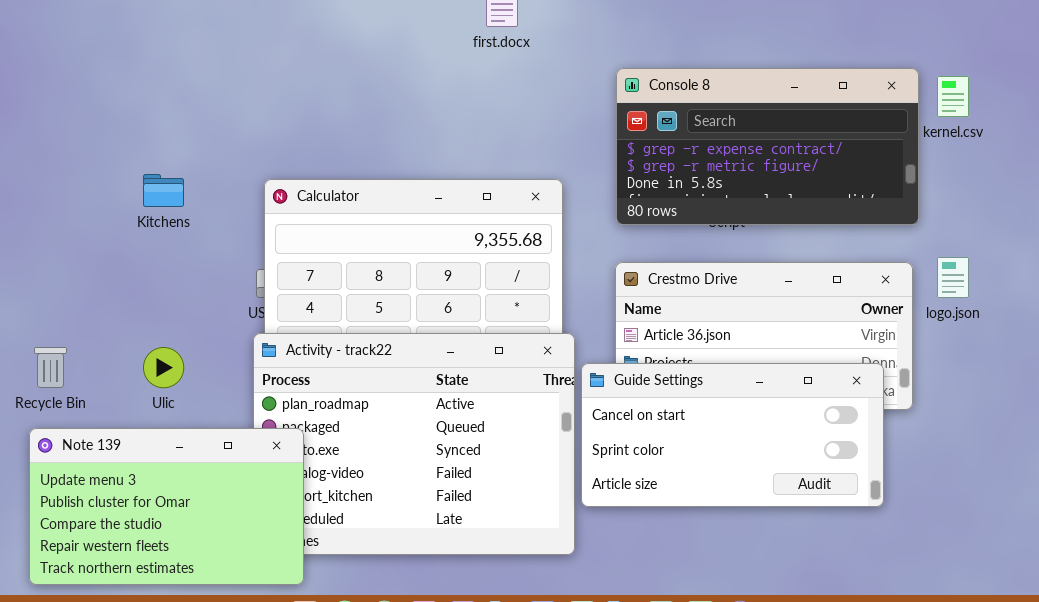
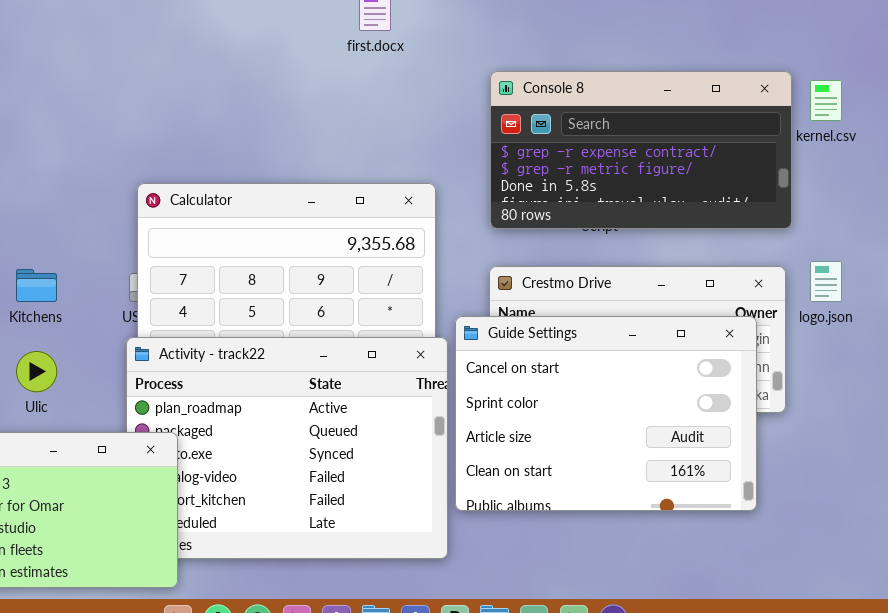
Kitchens: [143,174,184,207] -> [16,269,57,302], moved
Guide Settings: [581,363,884,507] -> [455,316,757,511], resized

